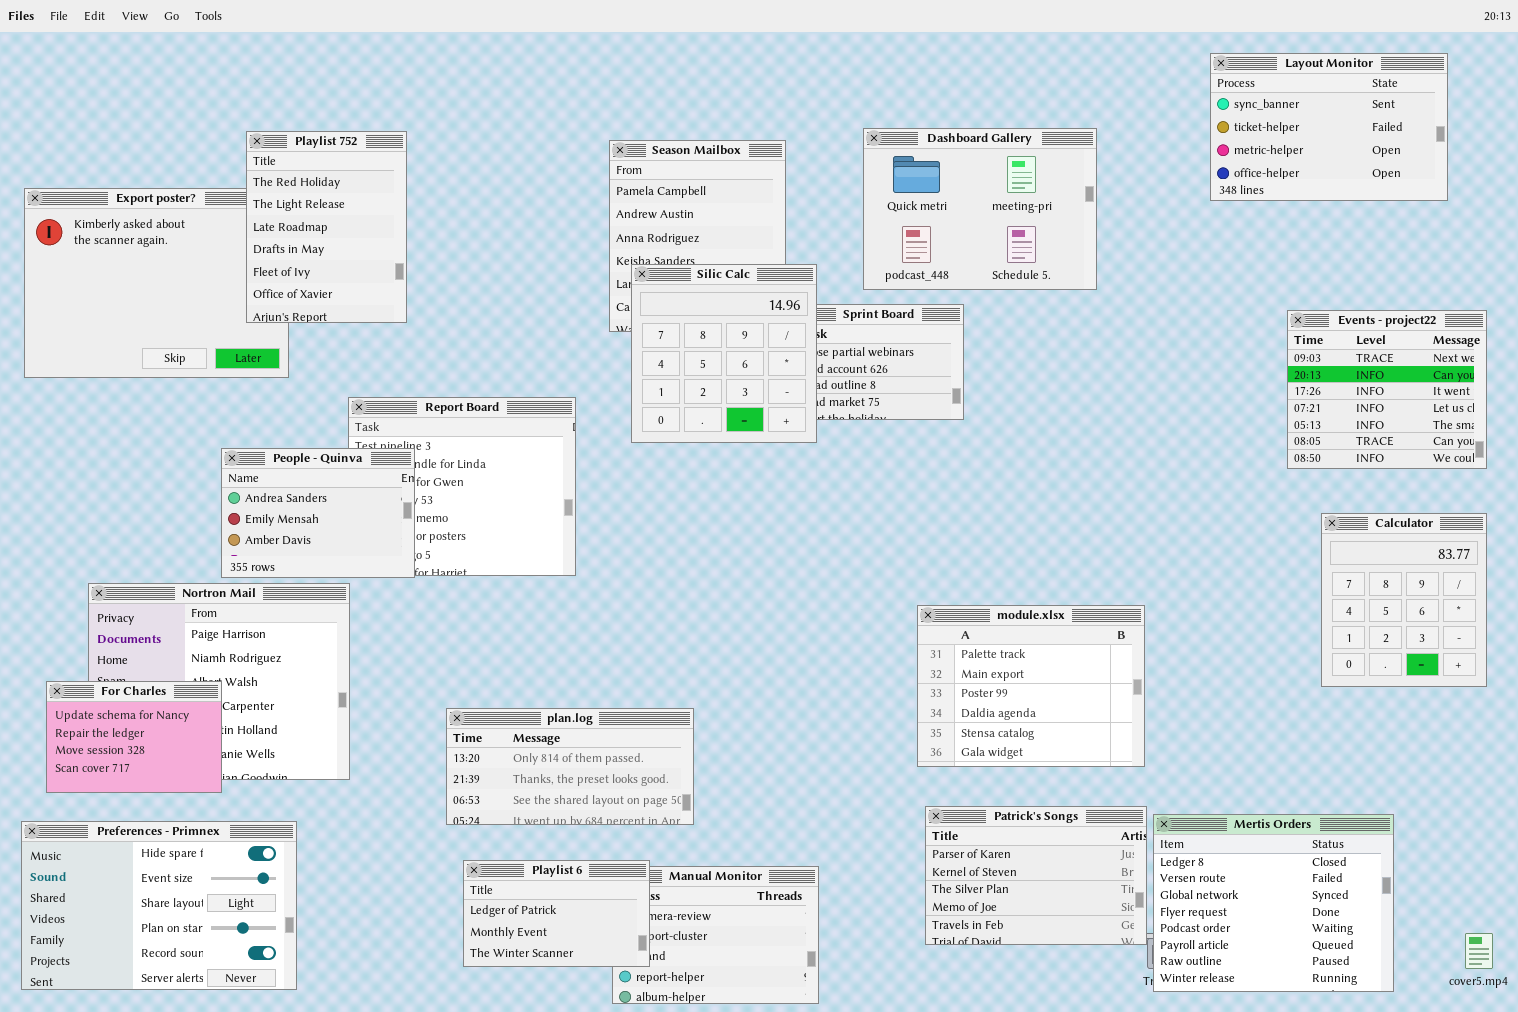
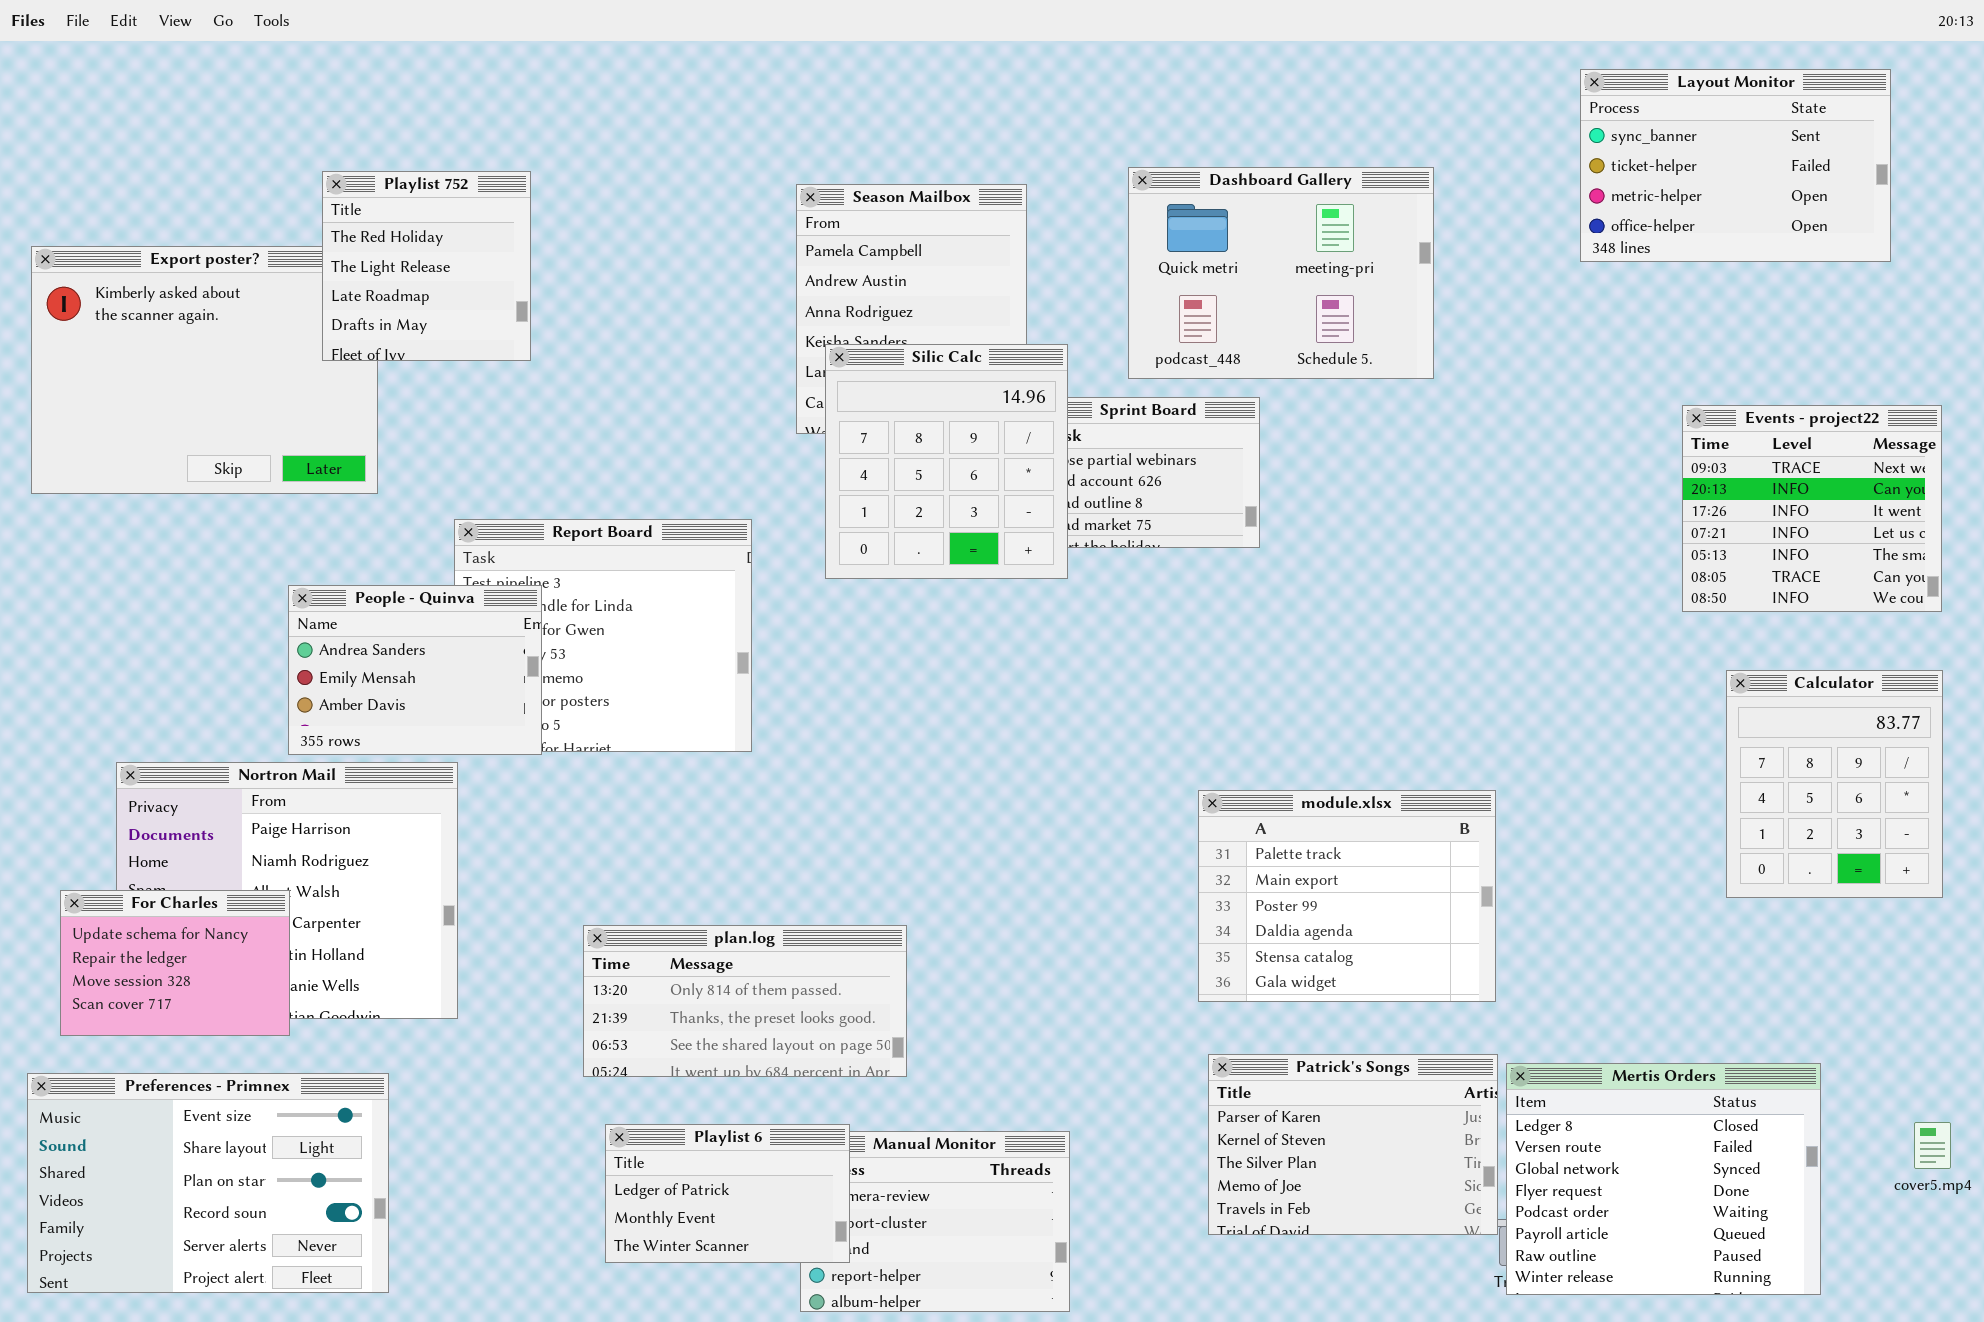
Playlist 752: [246,131,407,323] -> [322,171,531,361], resized
Preferences - Primnex: [21,821,297,990] -> [27,1073,389,1293], scrolled down 1 row
cover5.mp4: [1465,933,1493,969] -> [1914,1122,1951,1169], moved

